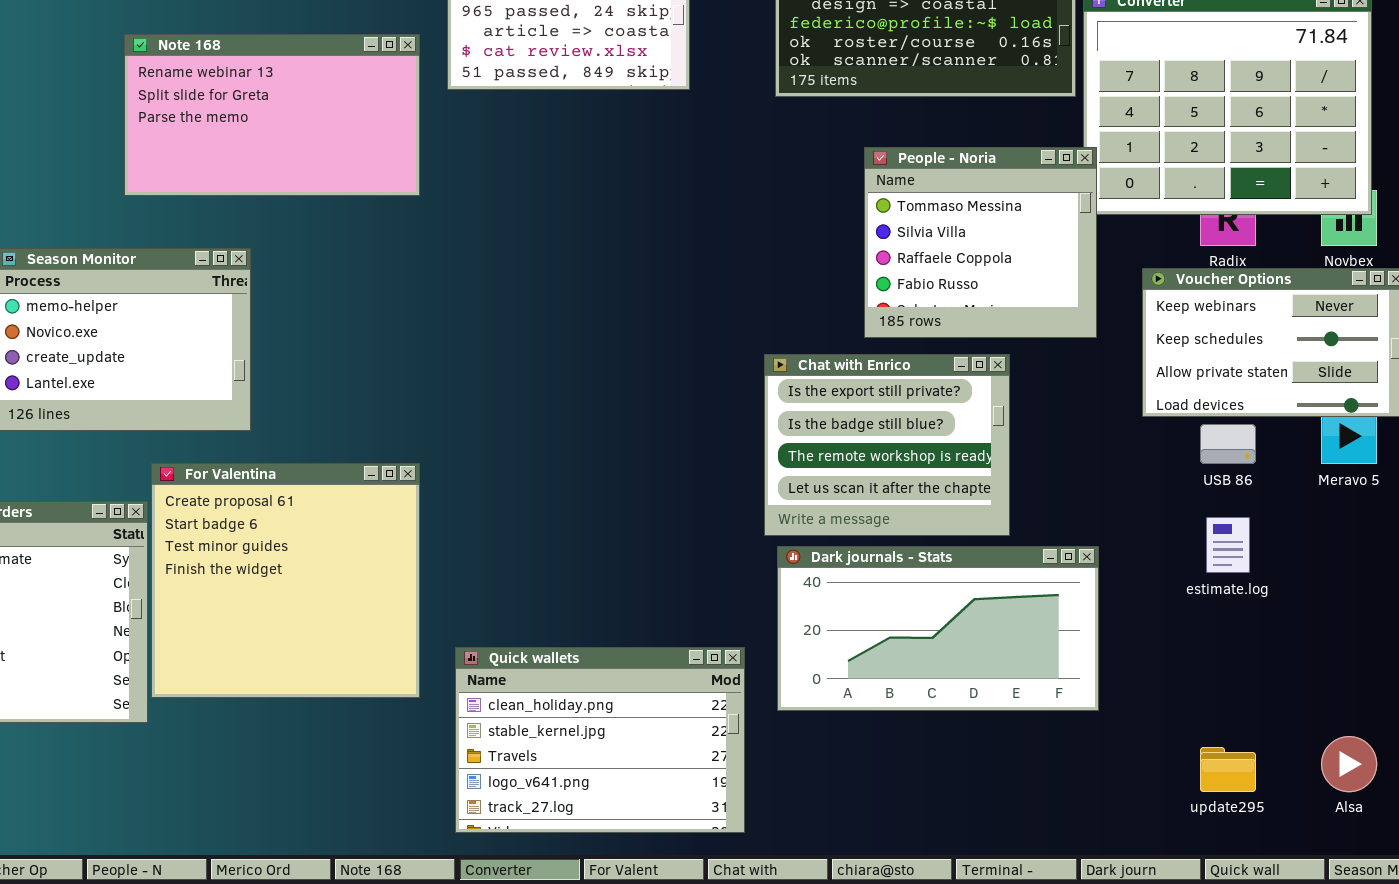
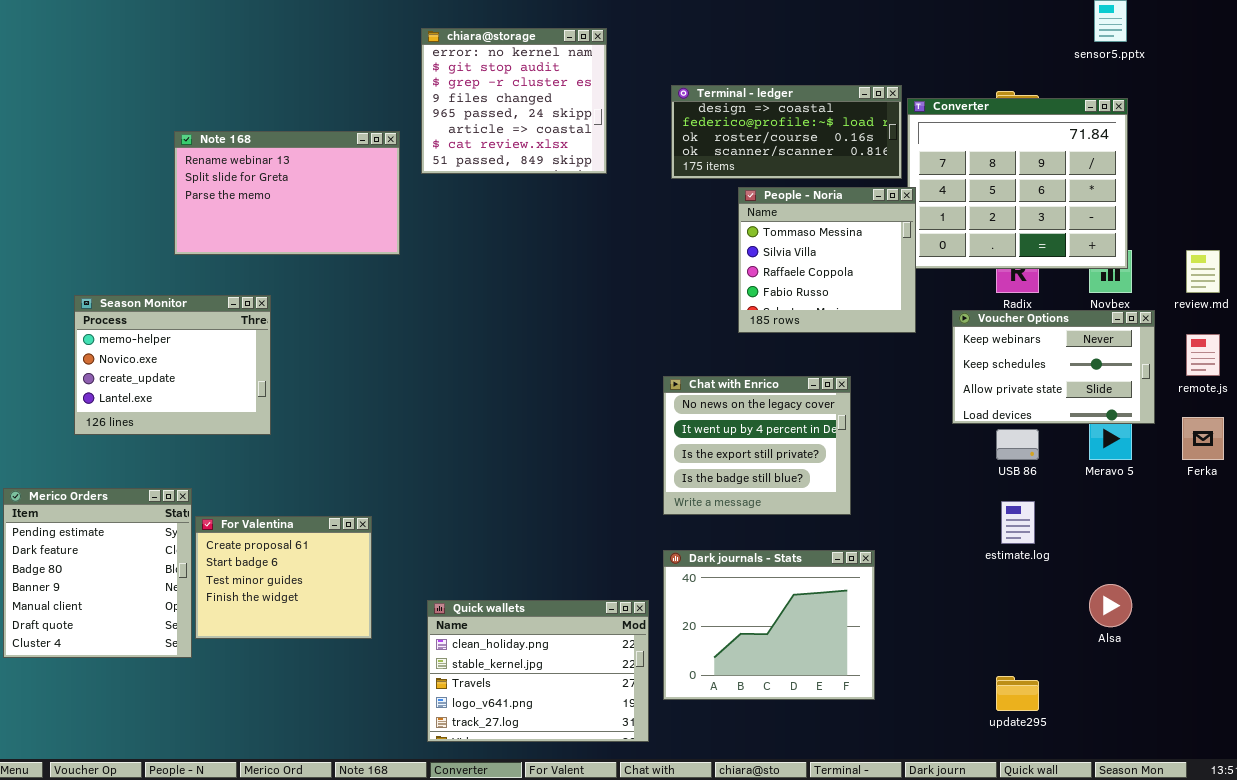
People - Noria: [864,147,1097,338] -> [738,187,916,333], moved
Chat with Enrico: [764,354,1010,536] -> [663,376,851,515], scrolled up 2 rows
For Valentina: [151,463,420,698] -> [195,516,372,639], resized
Dark journals - Stats: [777,546,1099,711] -> [663,550,875,700], moved, resized
Alsa: [1321,736,1377,792] -> [1089,584,1132,627], moved

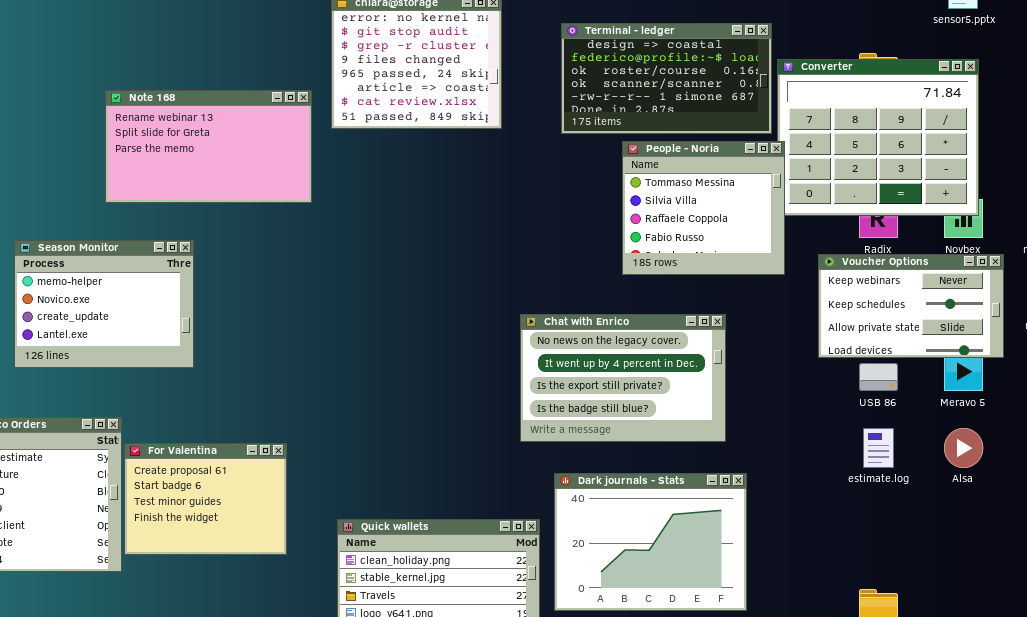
Terminal - ledger: [671,85,902,179] -> [561,23,772,134], resized
Chat with Enrico: [663,376,851,515] -> [520,314,726,442], resized
Alsa: [1089,584,1132,627] -> [944,428,983,468], moved

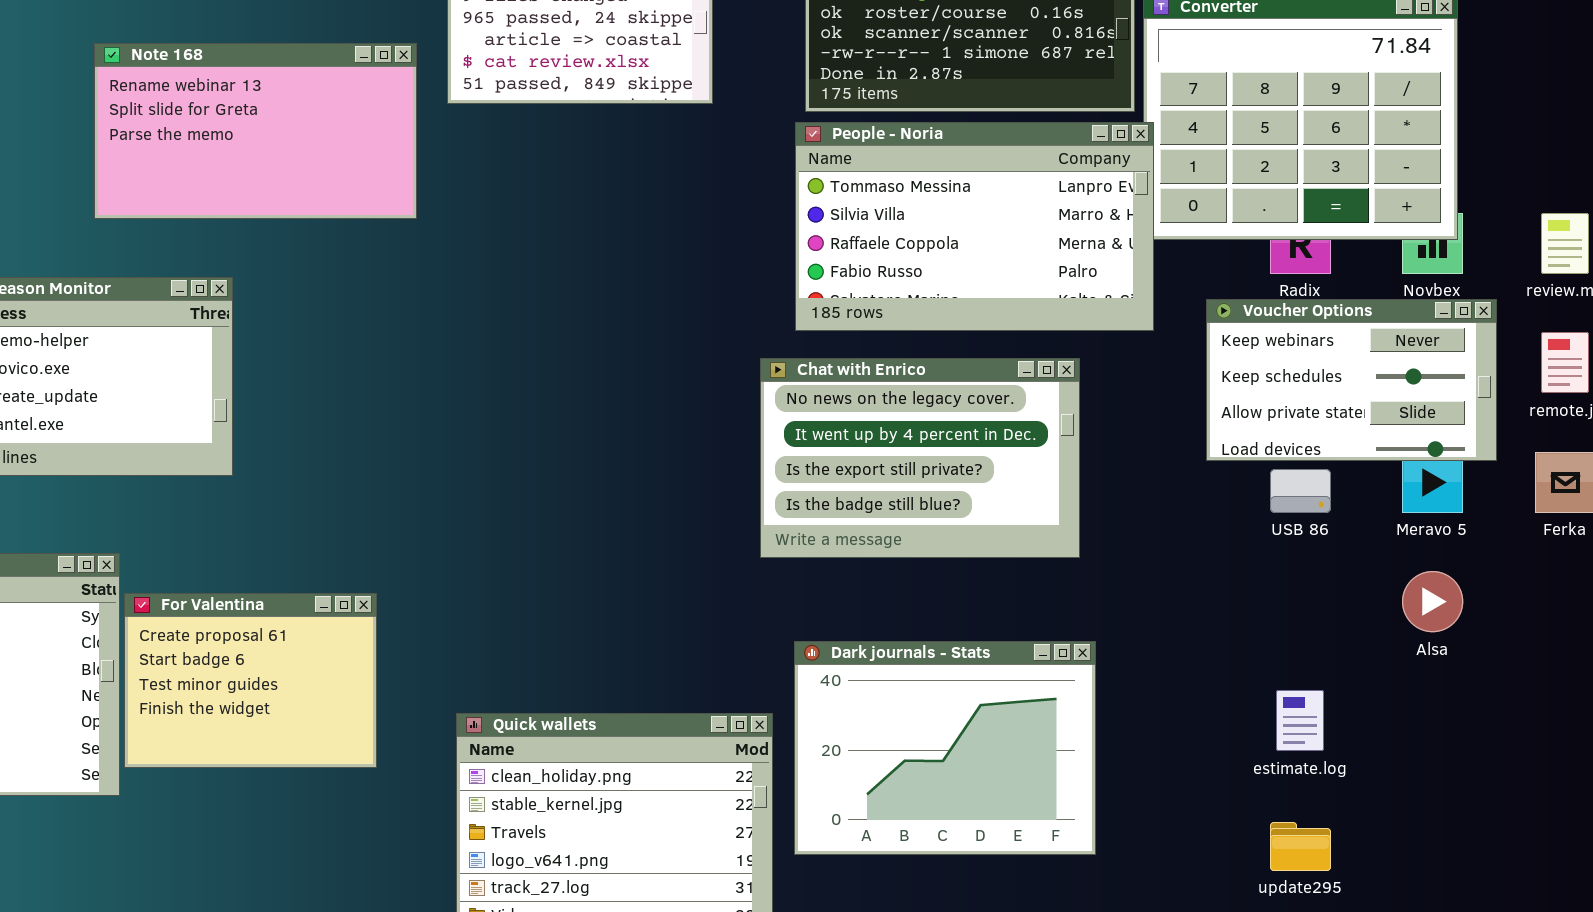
People - Noria: [622,141,785,275] -> [795,122,1154,331], resized
Chat with Enrico: [520,314,726,442] -> [760,358,1080,558], moved
estimate.log: [863,428,894,468] -> [1276,690,1324,751], moved

